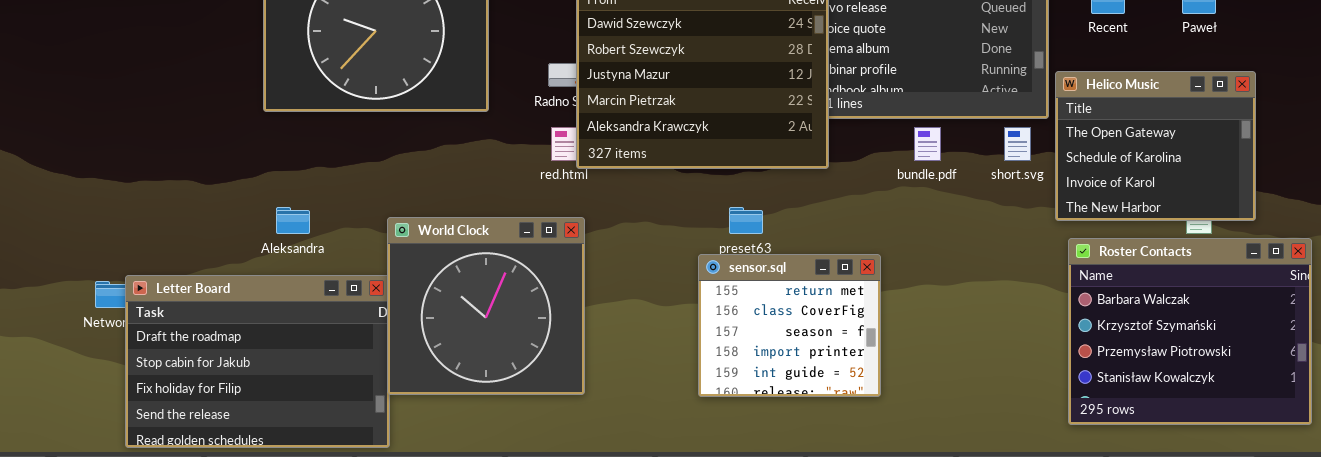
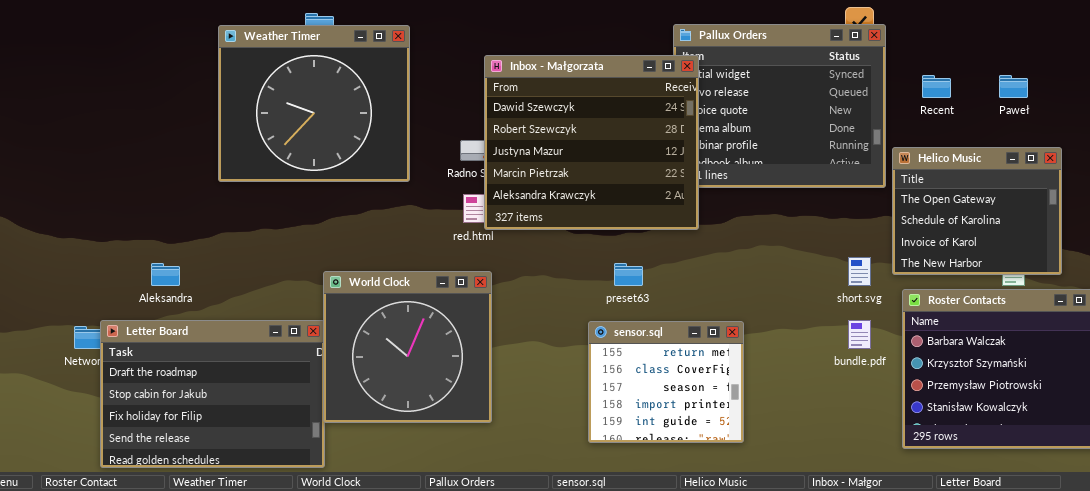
bundle.pdf: [914,127,941,161] -> [848,320,871,349], moved
short.svg: [1004,127,1031,161] -> [848,257,871,286], moved
Aleksandra: [276,207,310,234] -> [151,263,180,286], moved
sensor.sql: [698,254,881,397] -> [588,321,744,443], moved

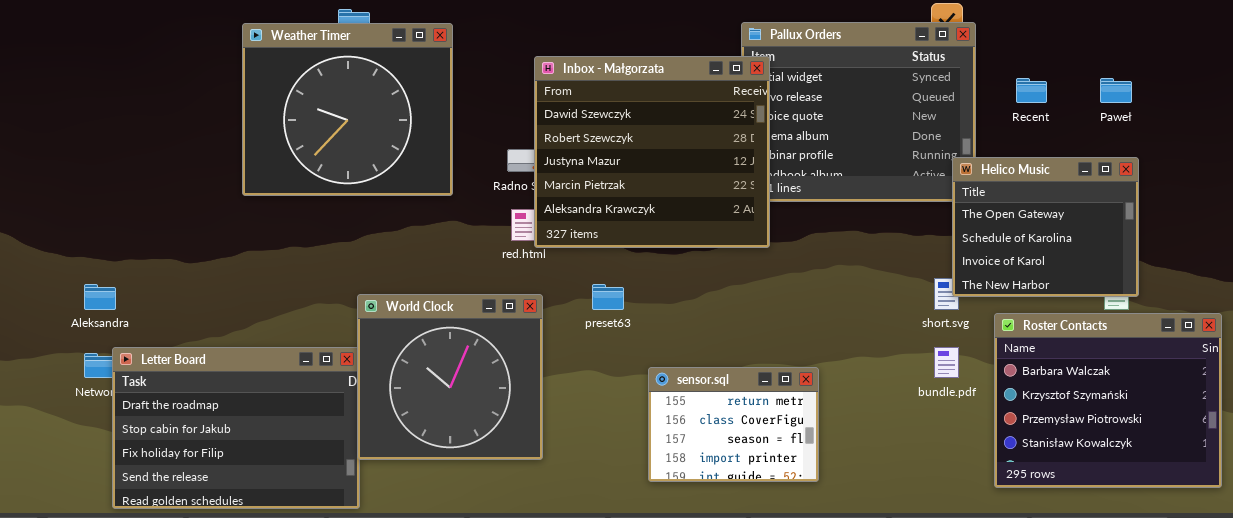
Helico Music: [892,147,1062,275] -> [952,157,1139,297], moved
Aleksandra: [151,263,180,286] -> [84,284,116,310], moved
preset63: [614,263,643,286] -> [592,284,624,310], moved
sensor.sql: [588,321,744,443] -> [648,367,819,482], resized

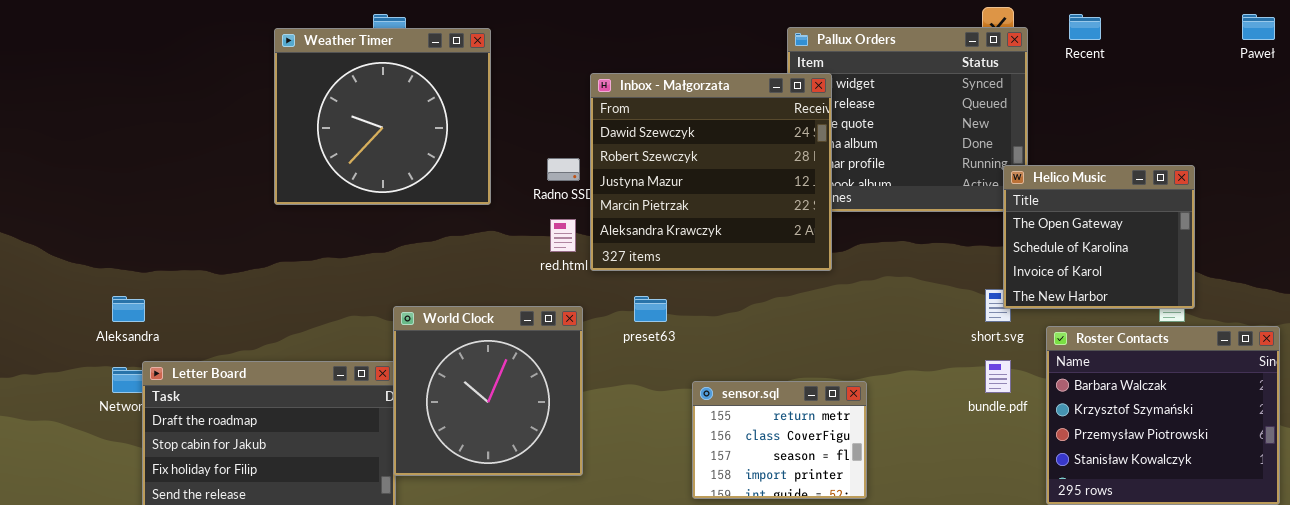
Inbox - Małgorzata: [534,56,770,248] -> [590,73,832,271], moved
Recent: [1016,78,1047,103] -> [1069,14,1101,40], moved
Paweł: [1100,78,1132,103] -> [1242,14,1275,40], moved

